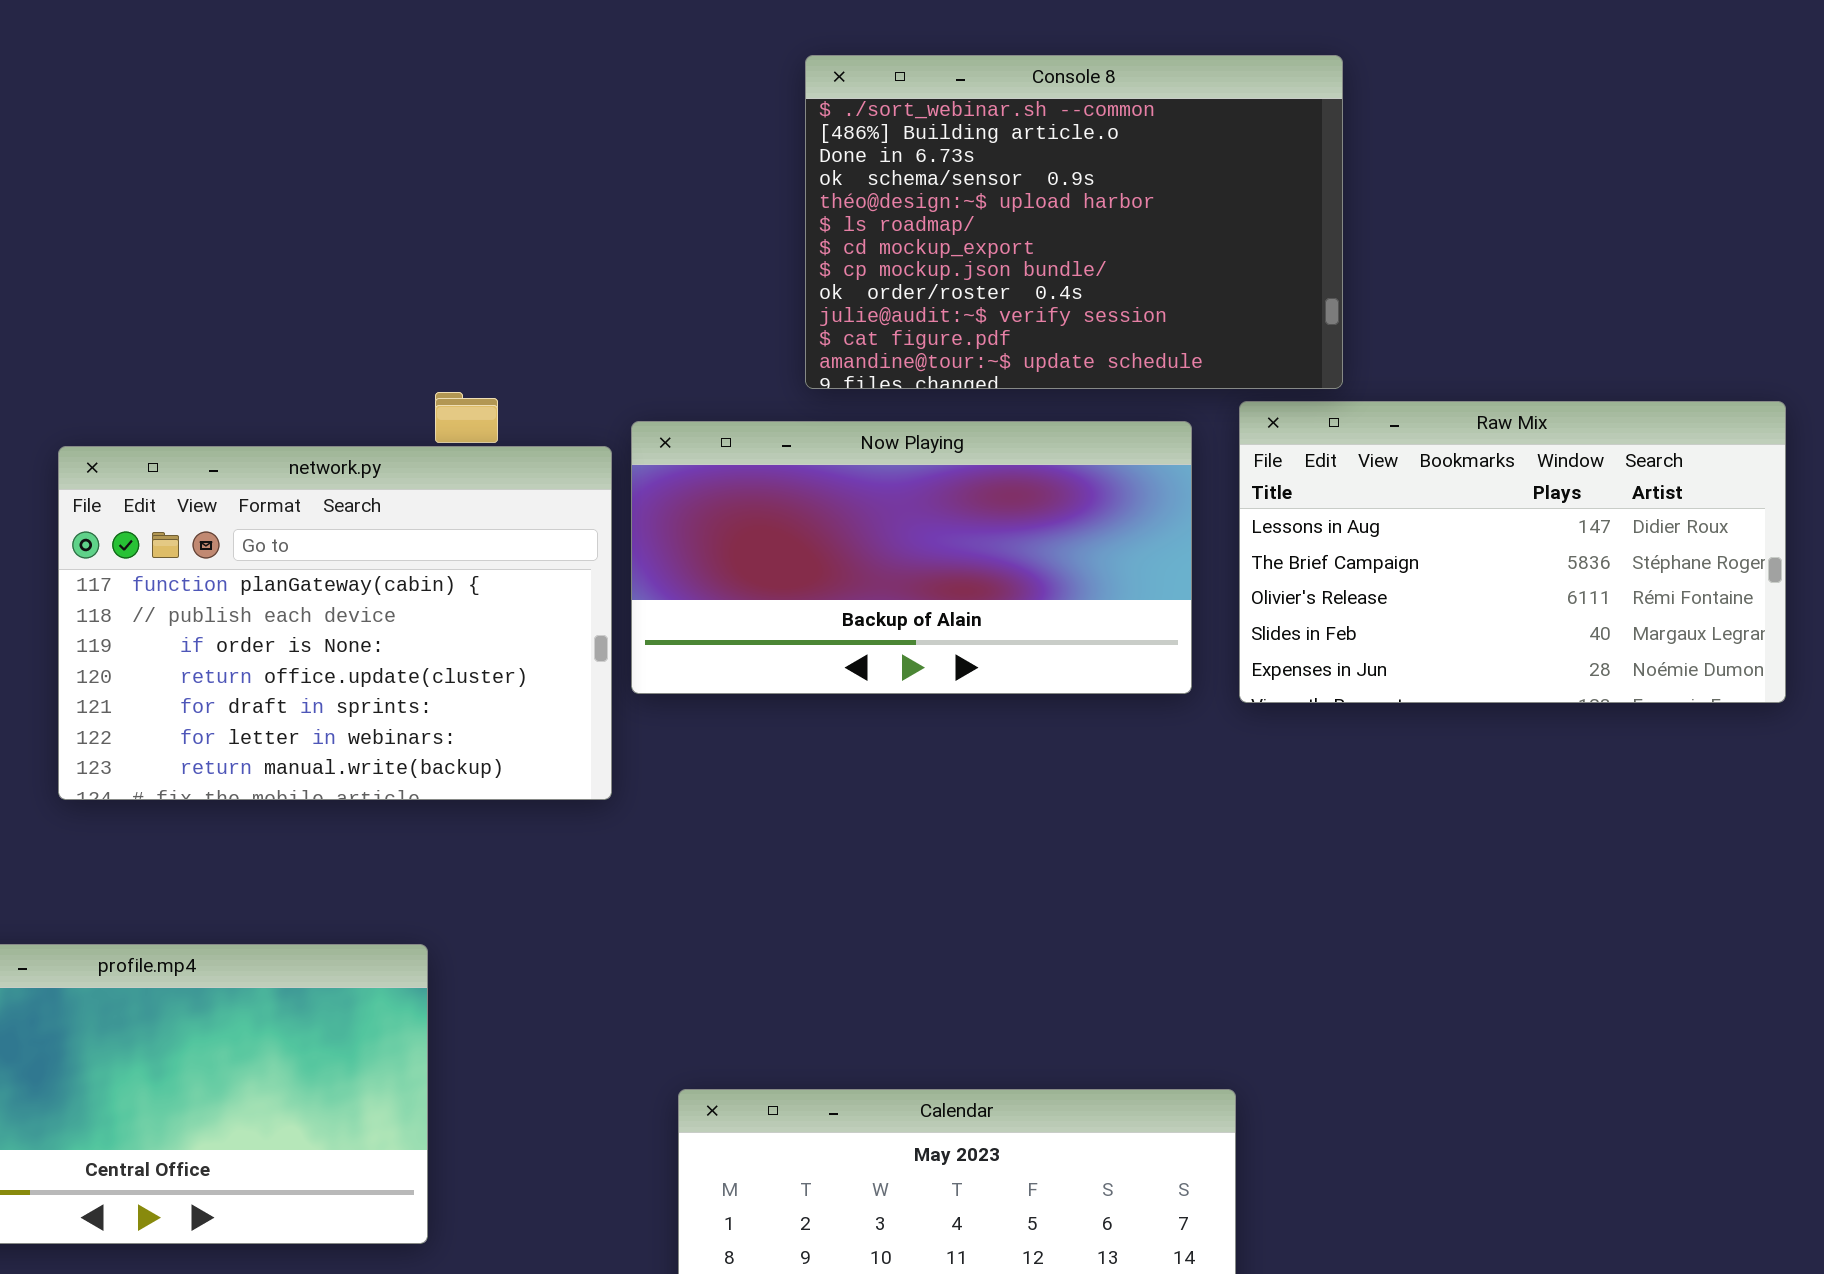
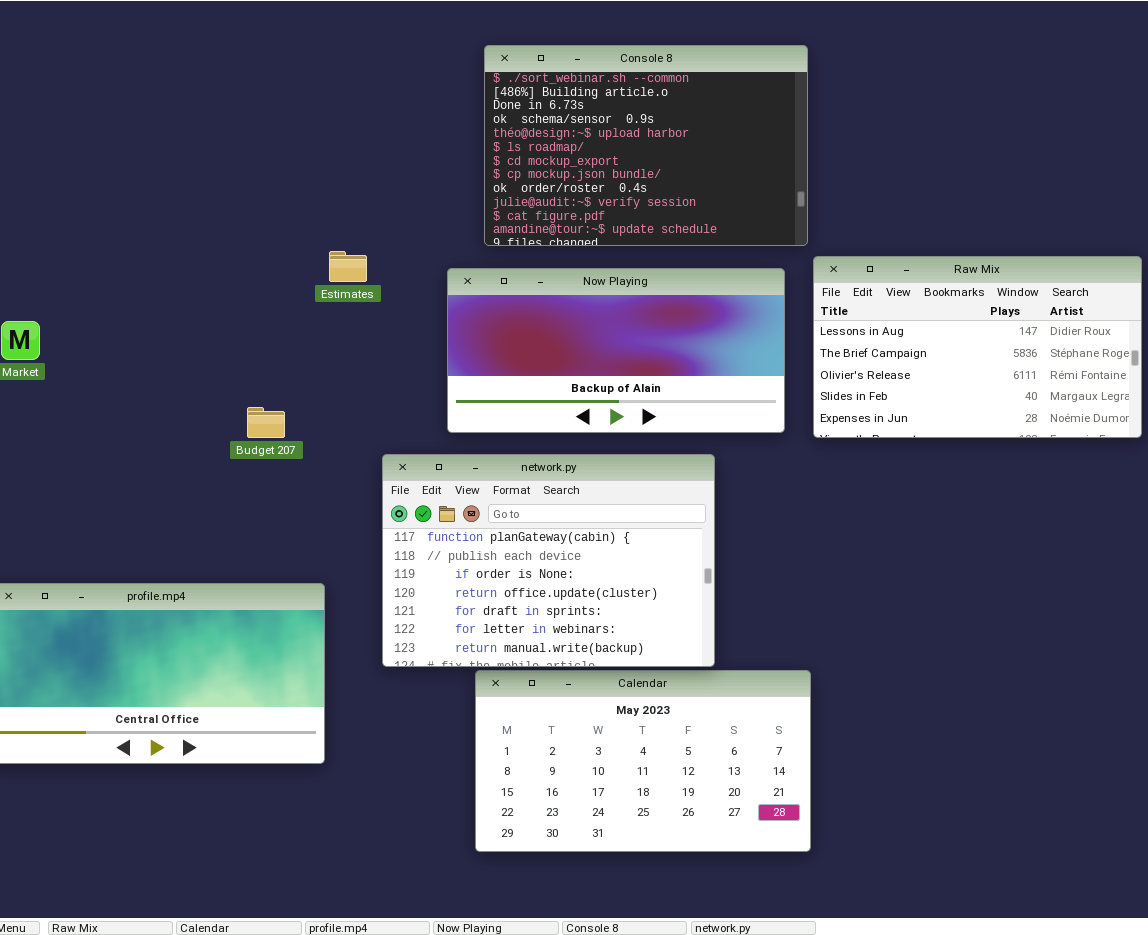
Console 8: [805,55,1343,389] -> [484,45,808,246], moved
network.py: [58,446,612,800] -> [382,454,715,667], moved

